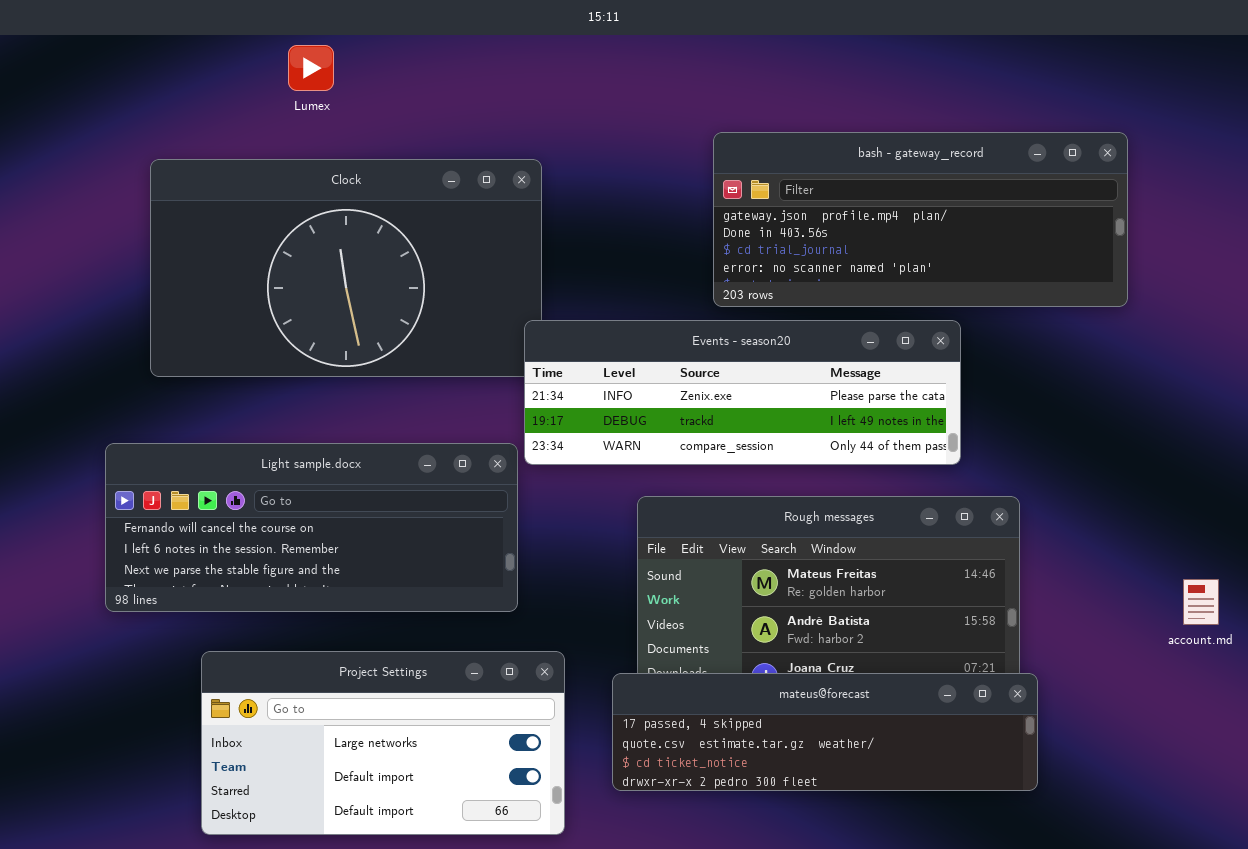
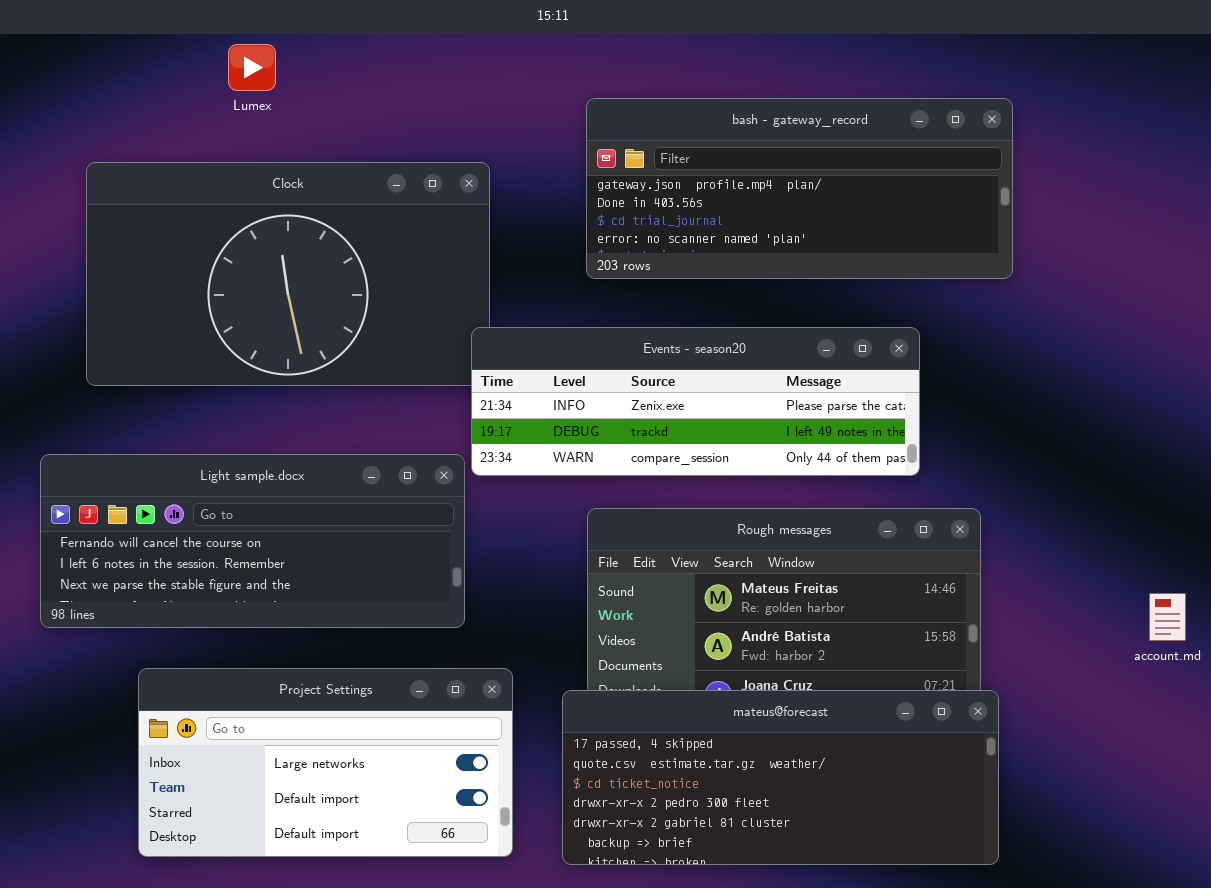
bash - gateway_record: [713,132,1128,307] -> [586,98,1013,279], moved
mateus@forecast: [612,673,1038,791] -> [562,690,999,865], resized

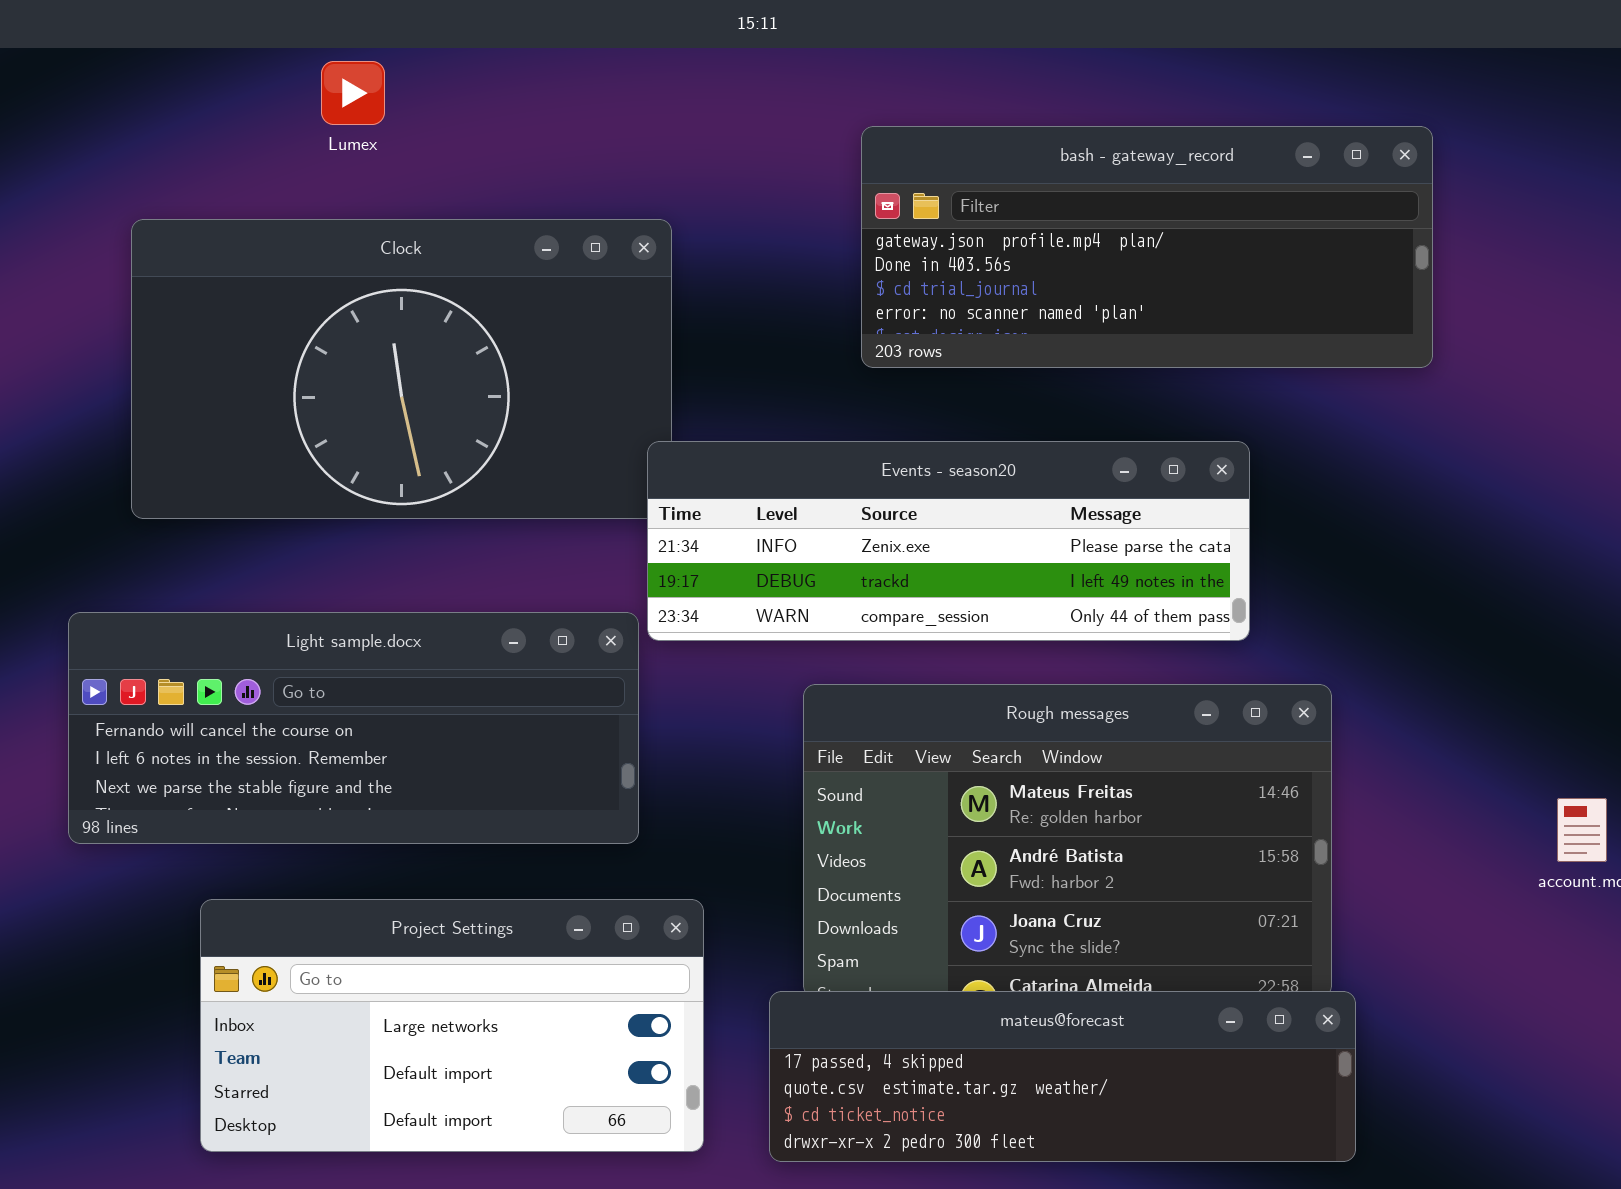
bash - gateway_record: [586,98,1013,279] -> [861,126,1433,368], moved
mateus@forecast: [562,690,999,865] -> [769,991,1356,1162], resized

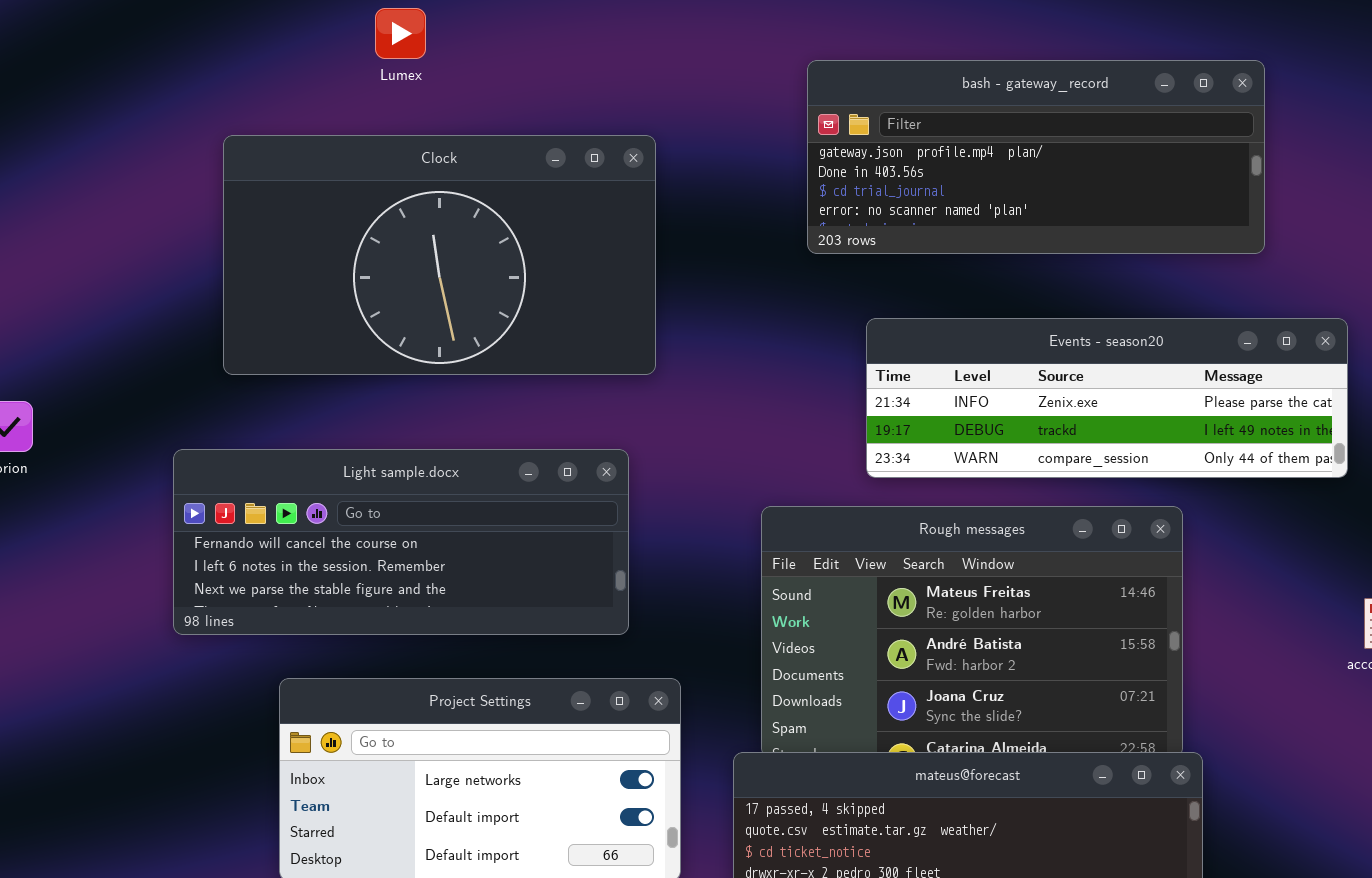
Events - season20: [647,441,1250,641] -> [866,318,1348,478], moved

